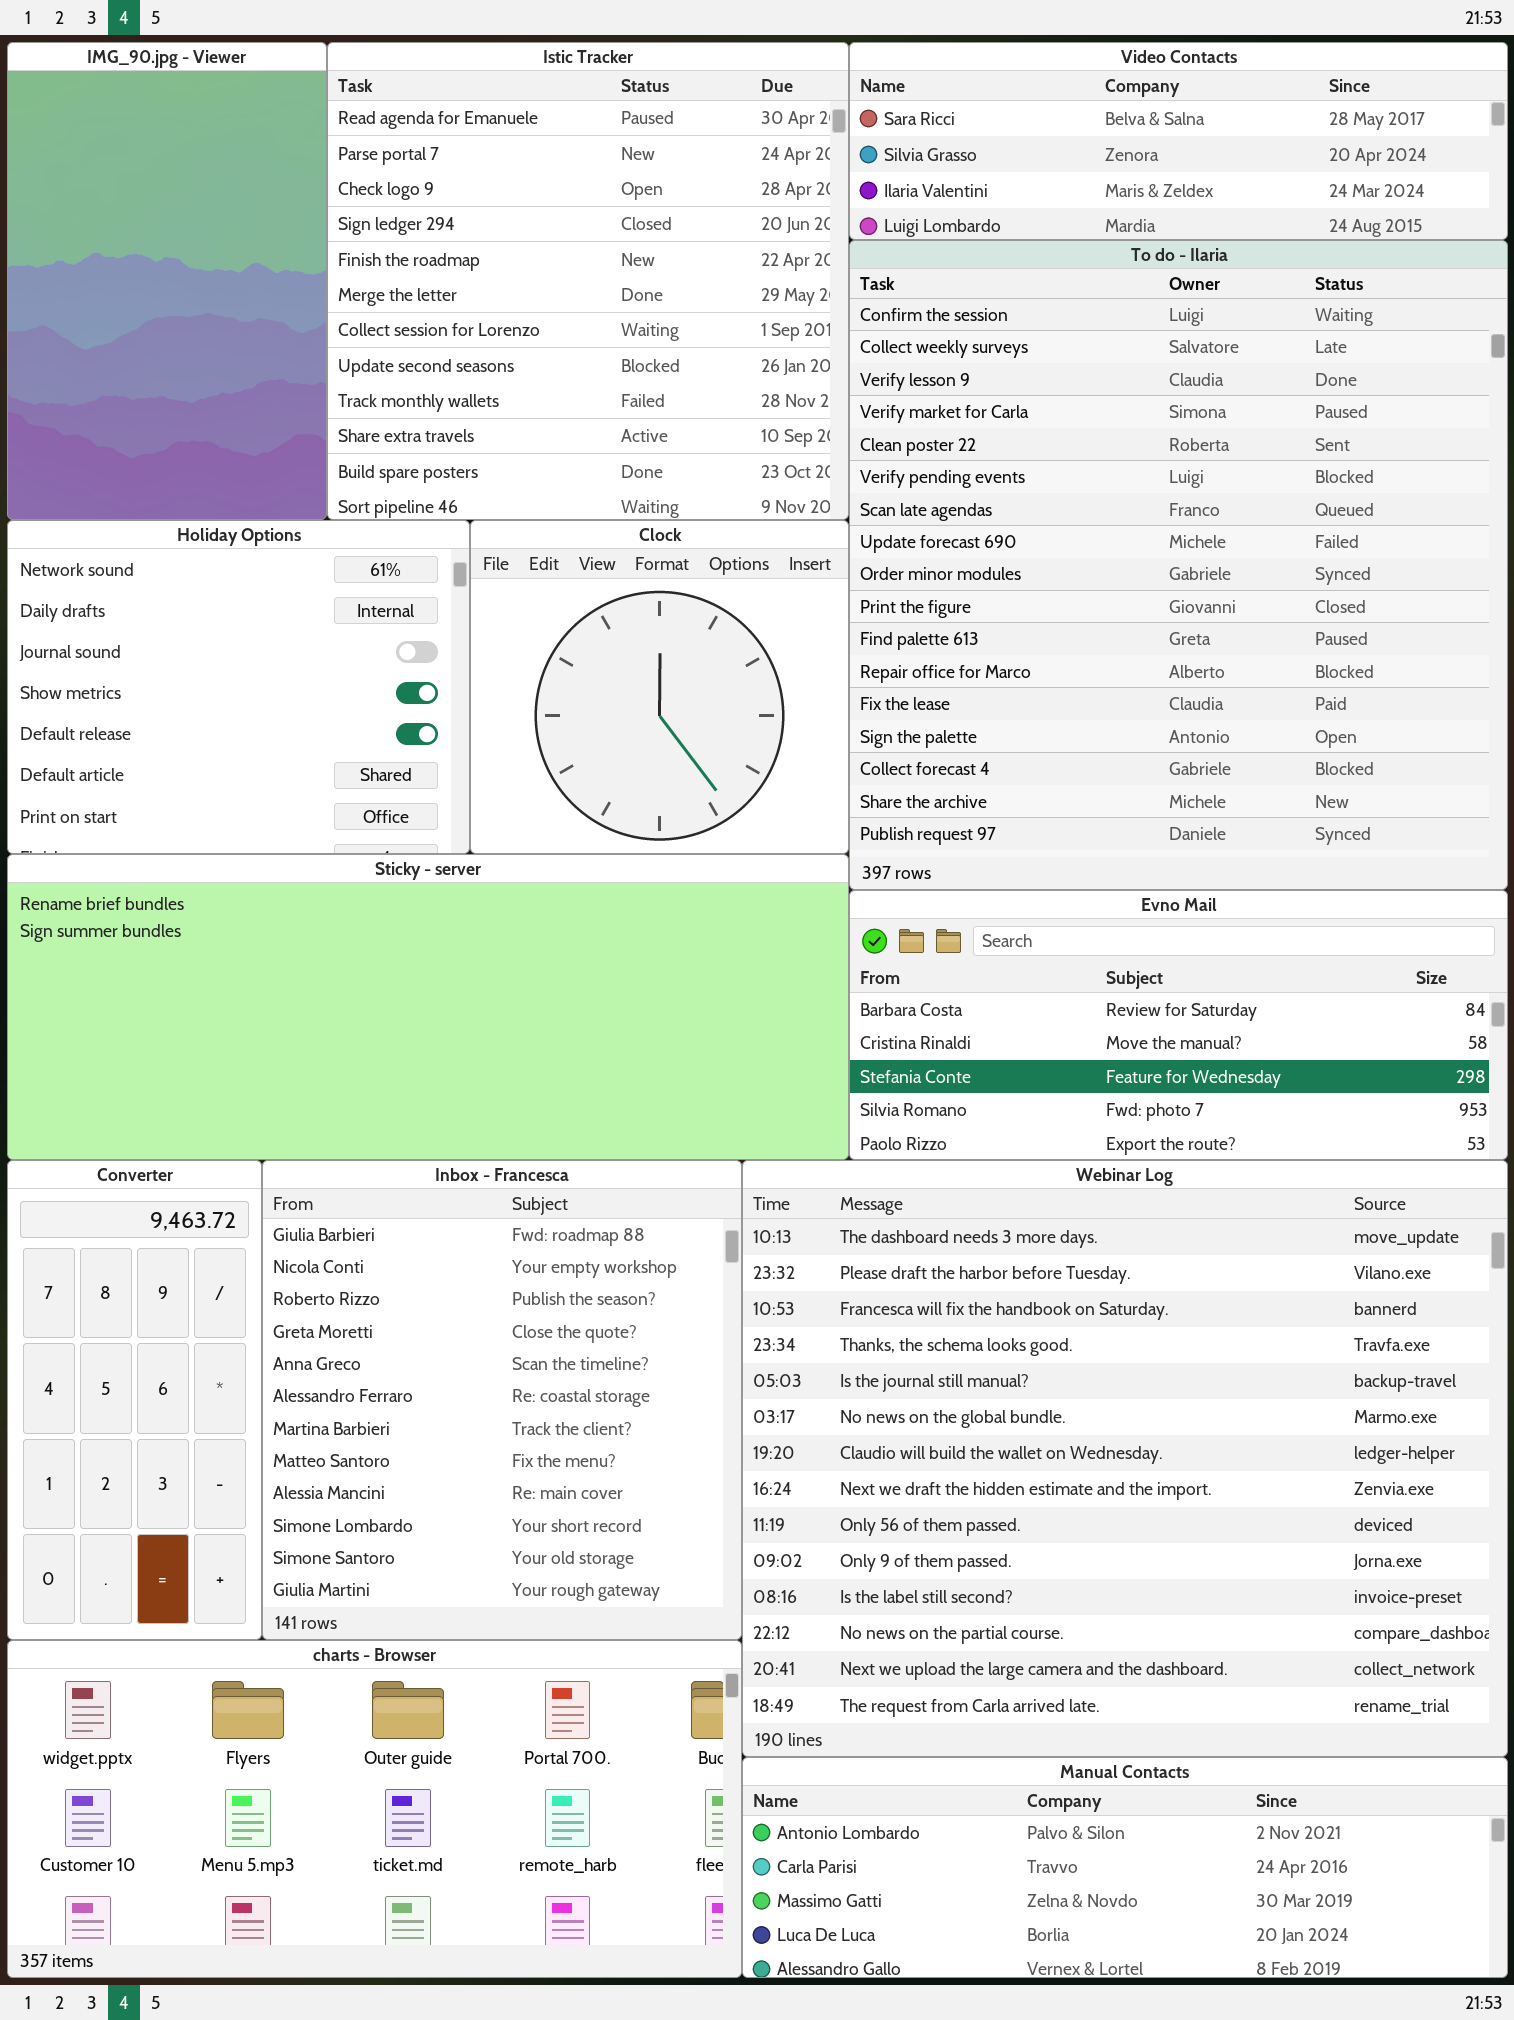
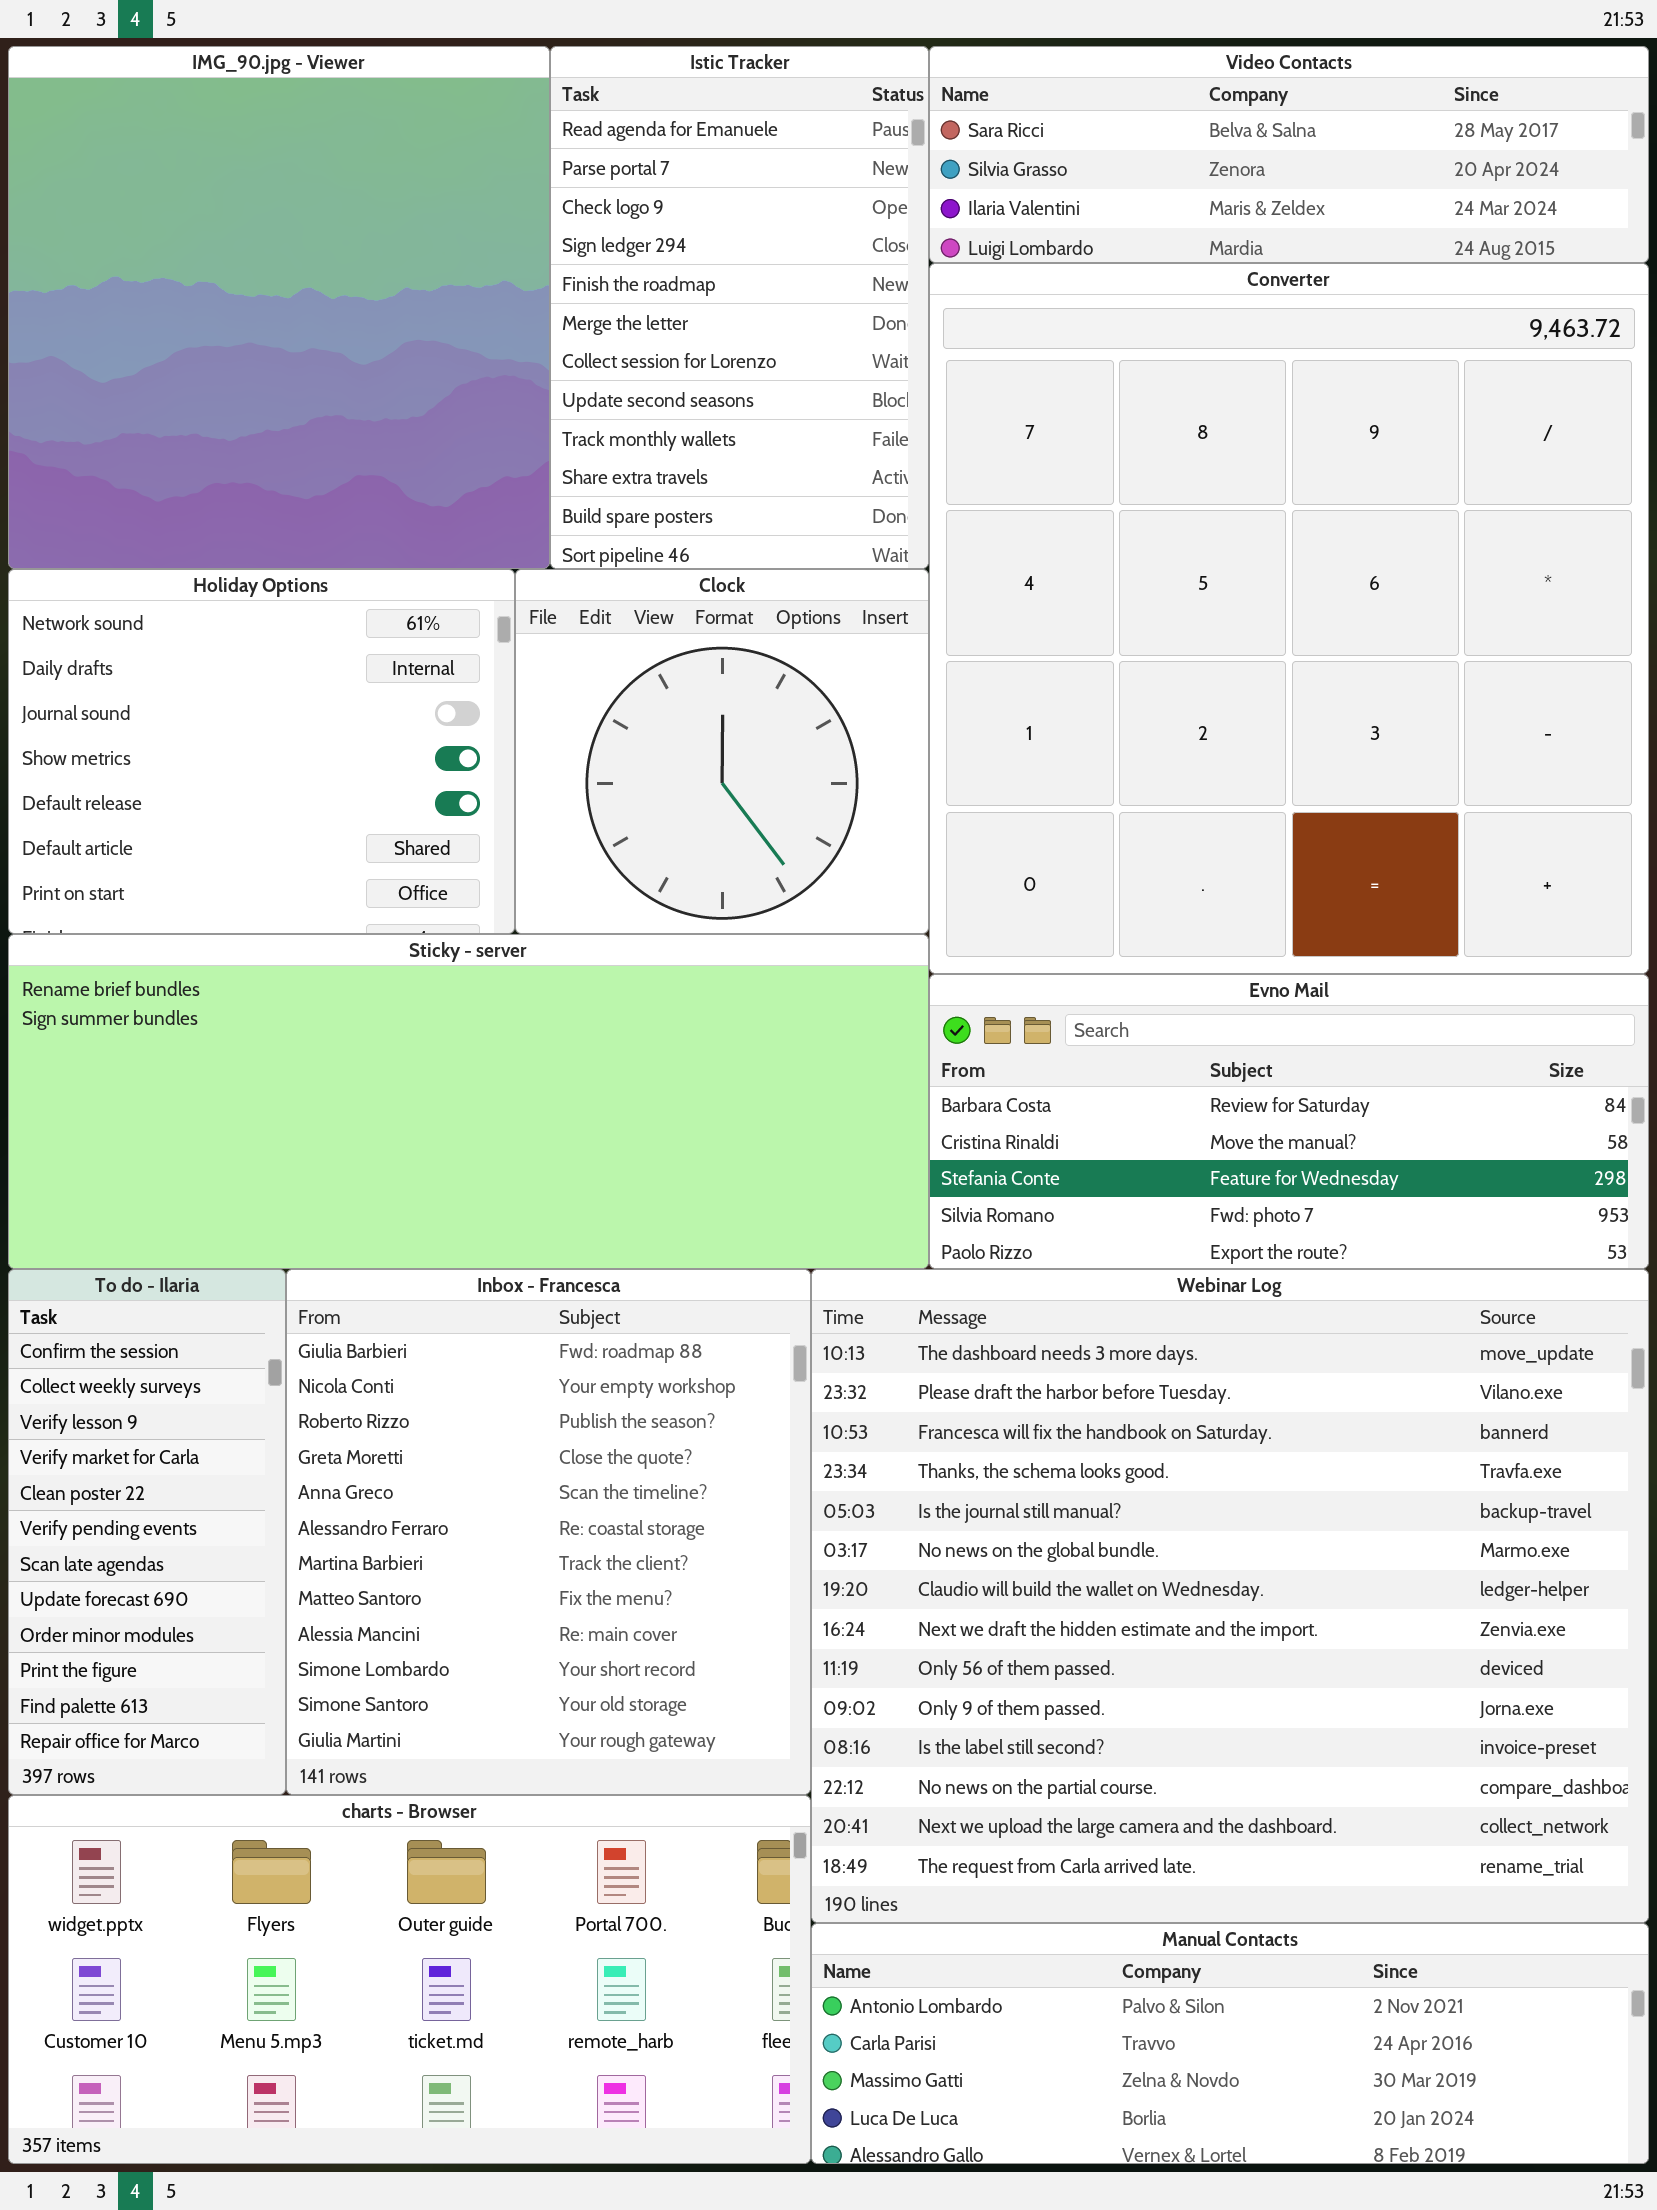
IMG_90.jpg - Viewer: [7,42,327,520] -> [8,46,550,569], resized
Istic Tracker: [327,42,849,520] -> [550,46,929,569], resized
To do - Ilaria: [849,240,1508,890] -> [8,1269,286,1795], moved, resized
Converter: [7,1160,262,1640] -> [929,263,1649,974], moved, resized

